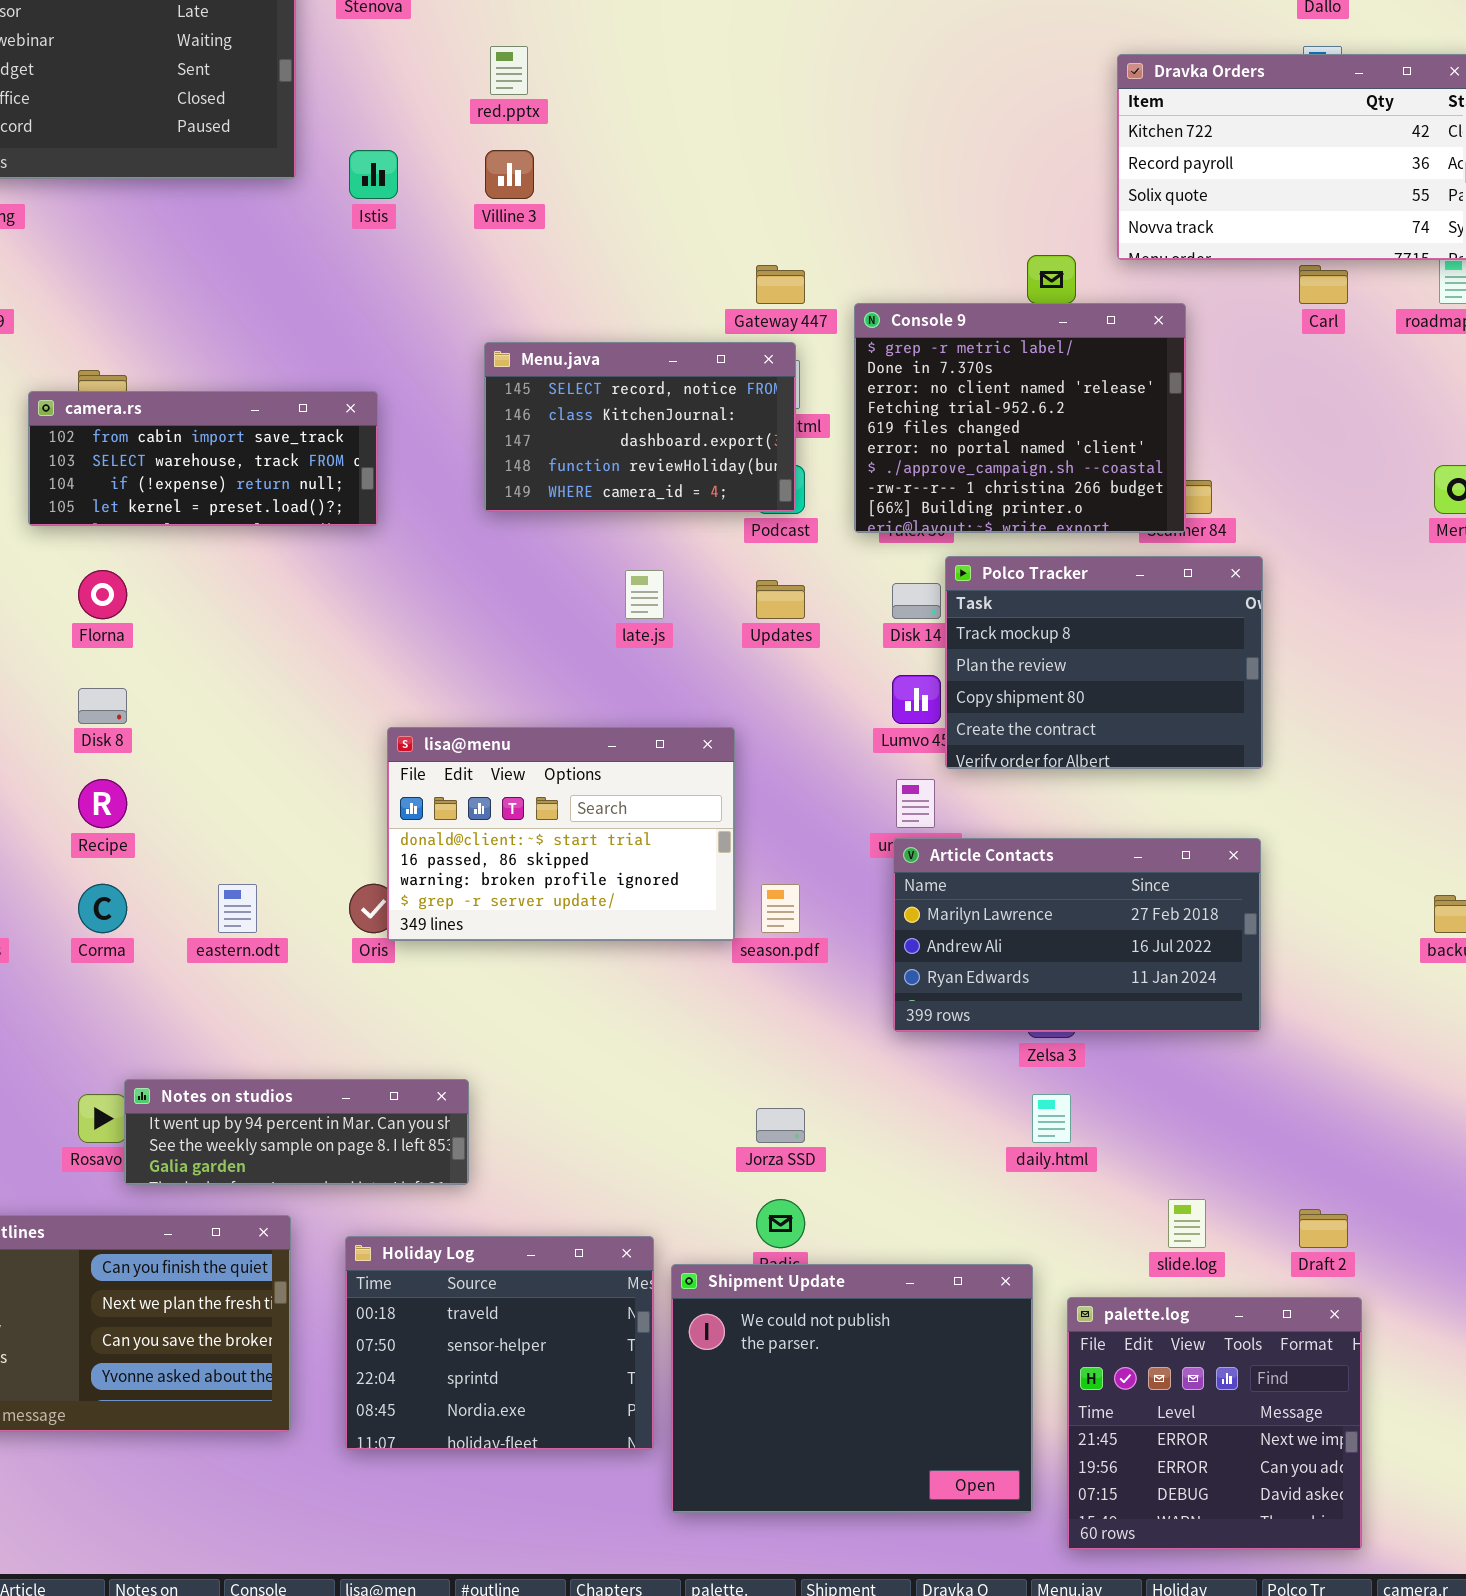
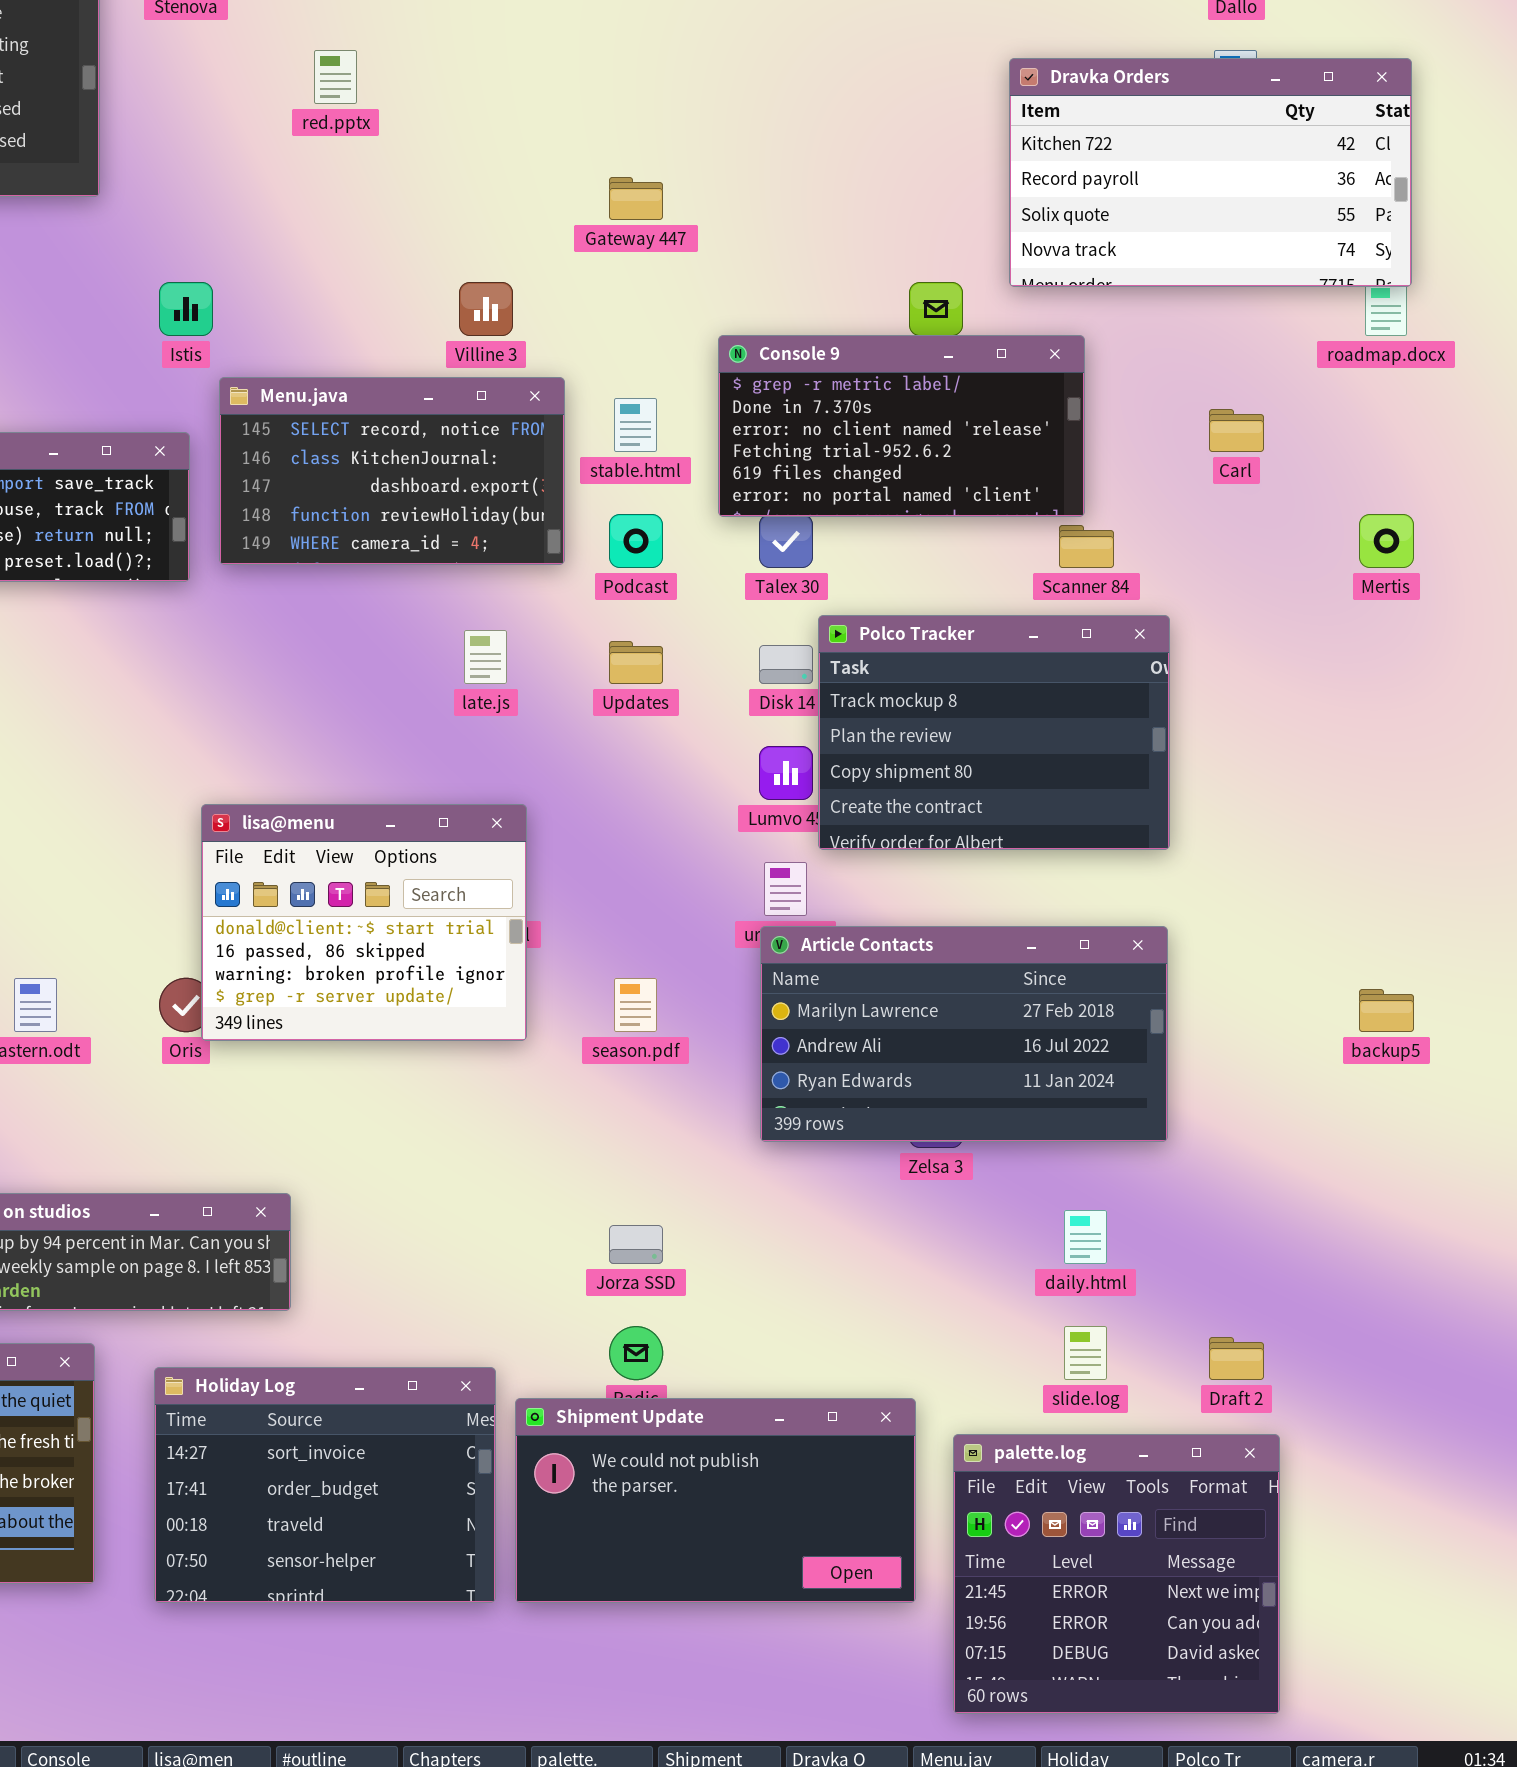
Istis: [349,150,398,199] -> [159,282,213,336], moved
Villine 3: [485,150,534,199] -> [459,282,513,336], moved
Gateway 447: [756,265,805,304] -> [609,177,663,220], moved
Carl: [1299,265,1348,304] -> [1209,409,1264,452], moved
Console 9: [854,303,1186,533] -> [718,335,1085,517], resized
Menu.java: [484,342,796,512] -> [219,377,565,565], moved
lisa@menu: [387,727,735,941] -> [201,804,527,1041], resized
daily.html: [1032,1094,1071,1143] -> [1064,1210,1107,1264], moved
Holiday Log: [345,1236,654,1450] -> [154,1367,496,1603], scrolled up 2 rows
Shipment Update: [671,1264,1033,1513] -> [515,1398,916,1603], resized

